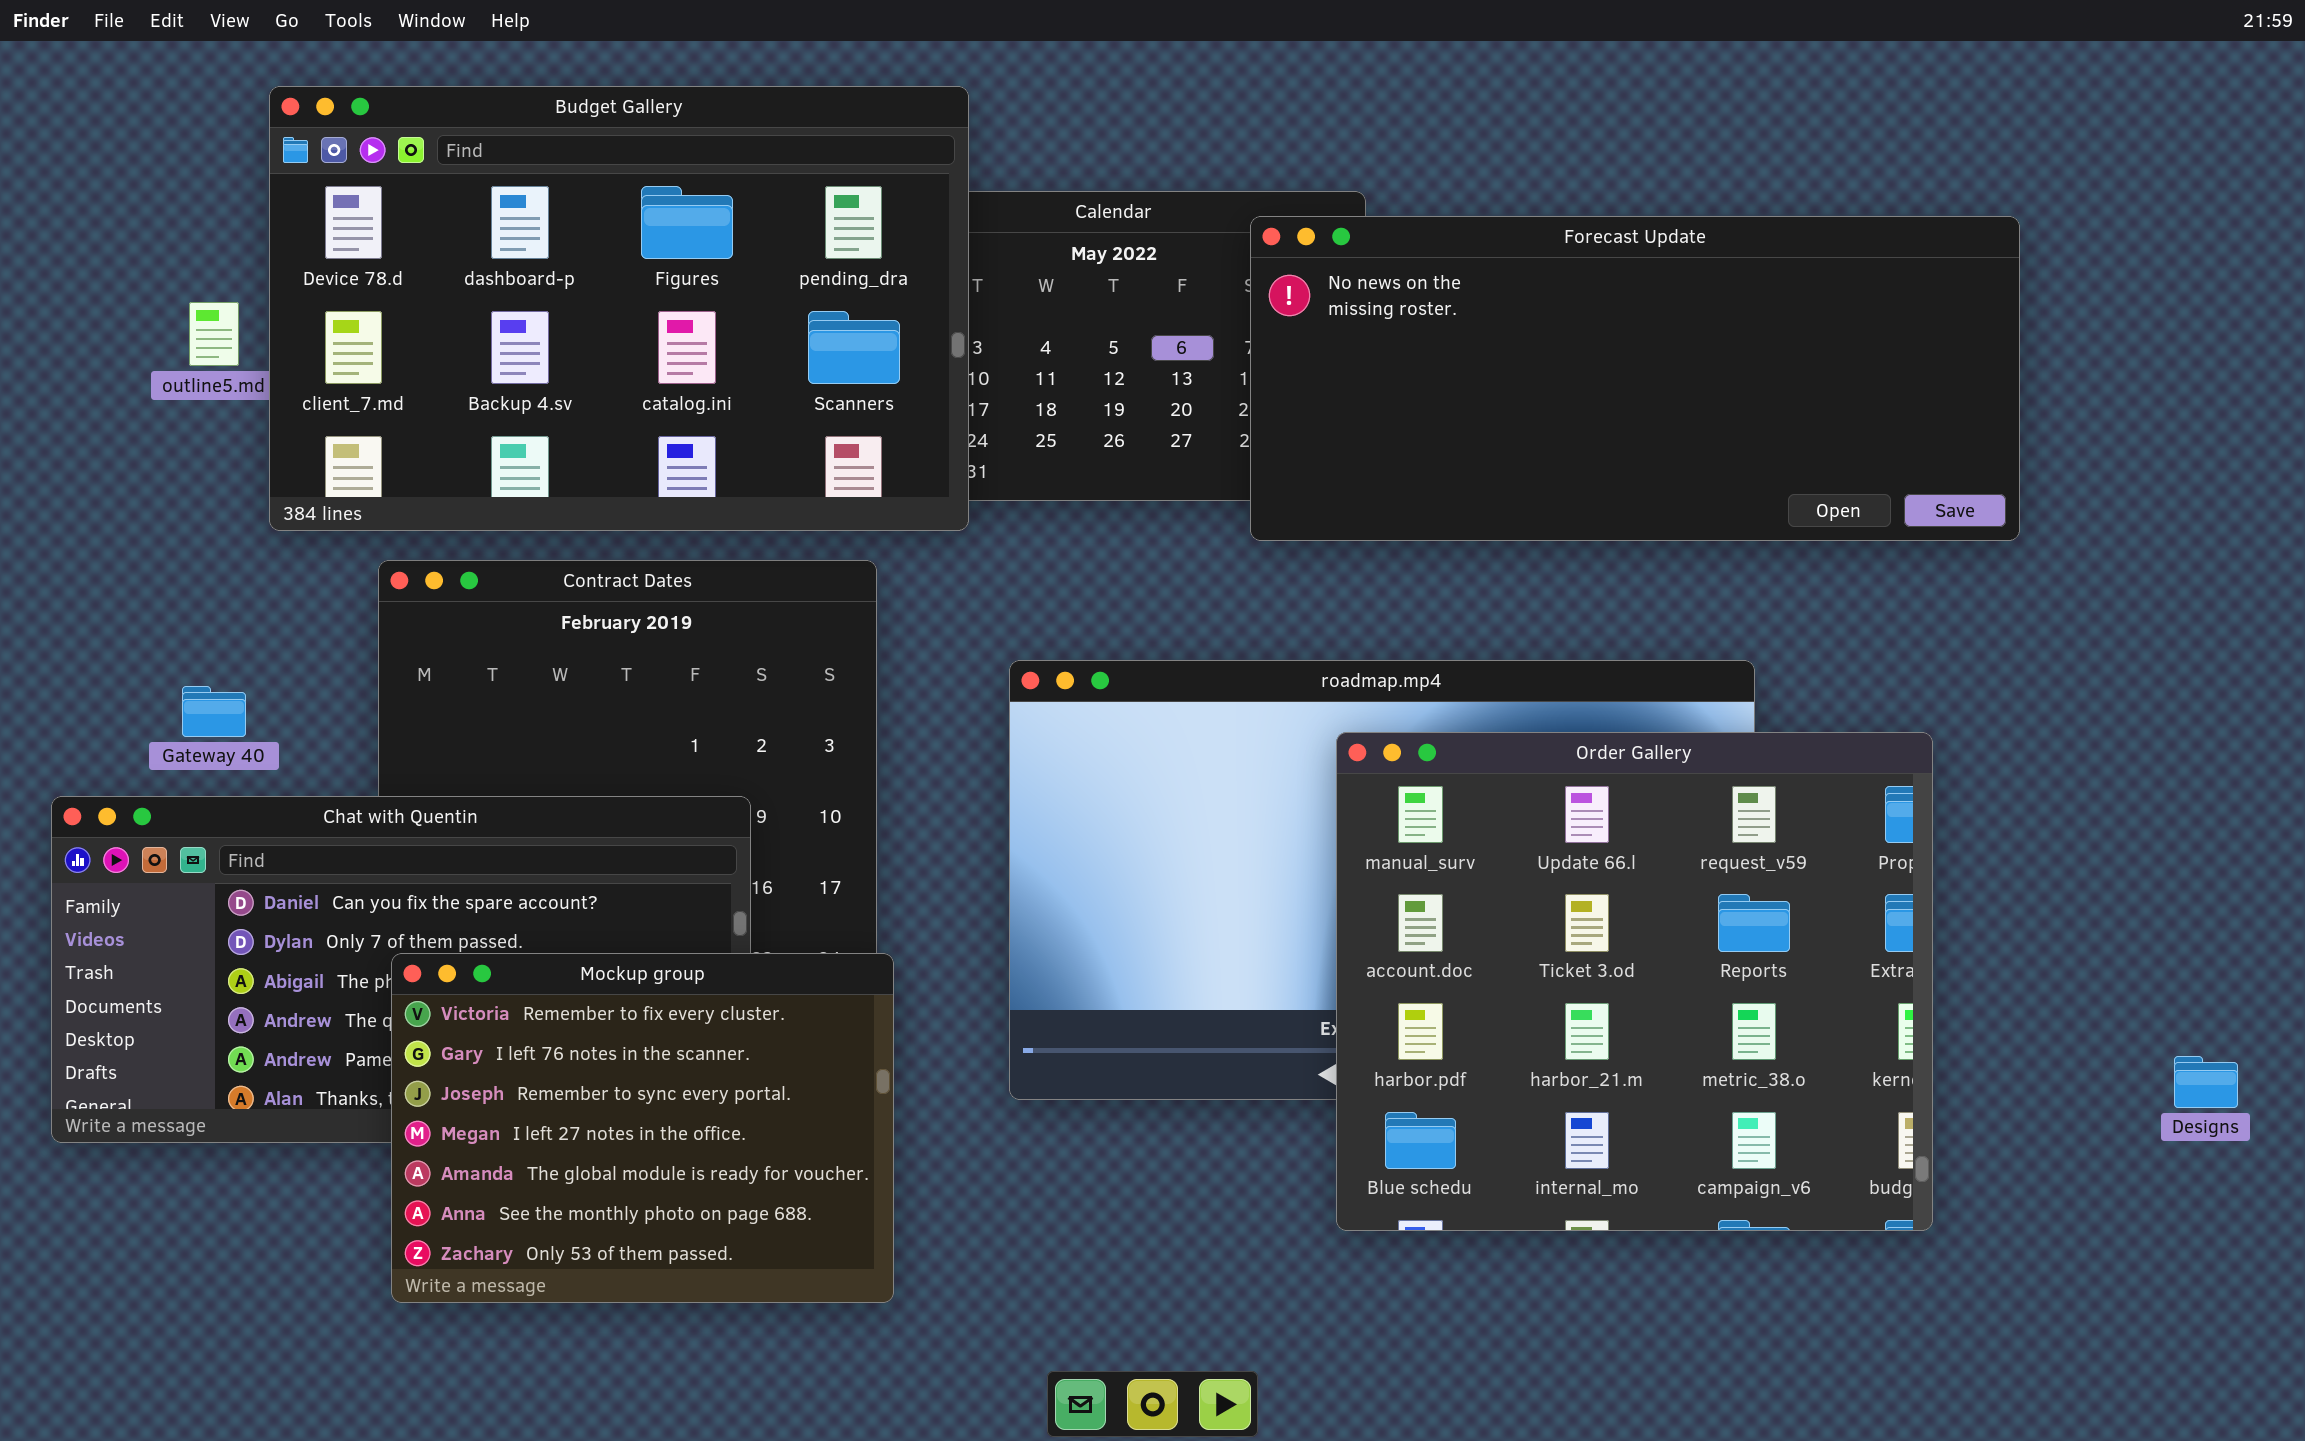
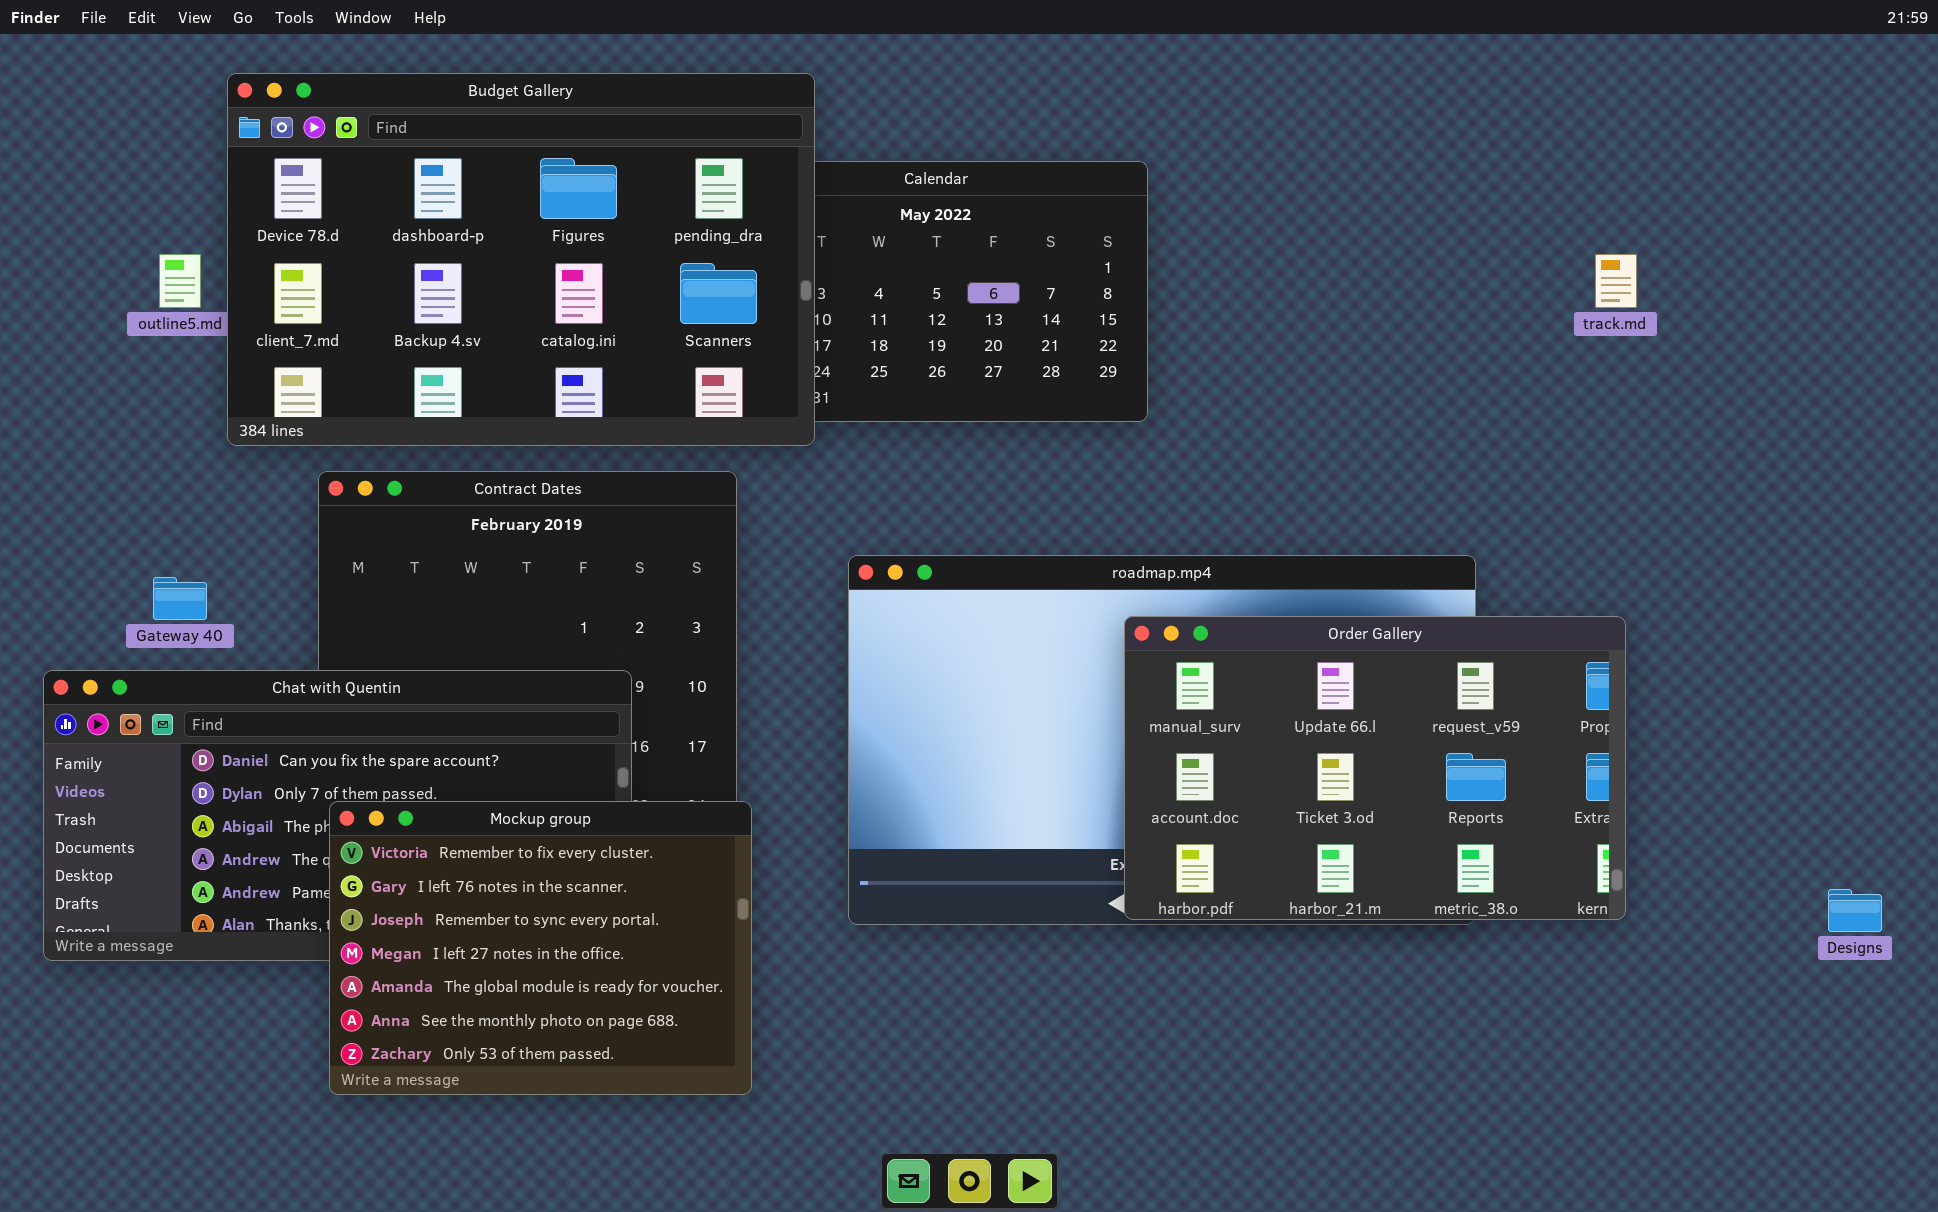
Forecast Update: [1250,216,2020,541] -> none, closed
Order Gallery: [1336,732,1933,1231] -> [1124,616,1626,920], resized

